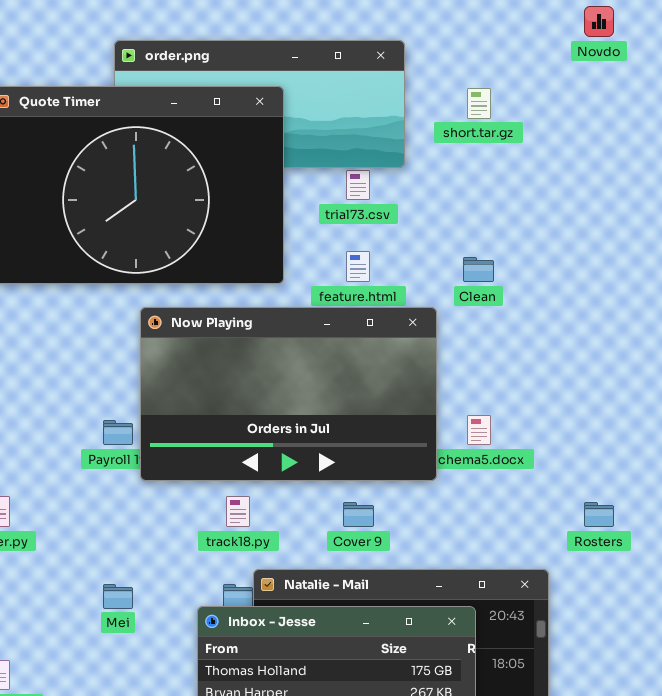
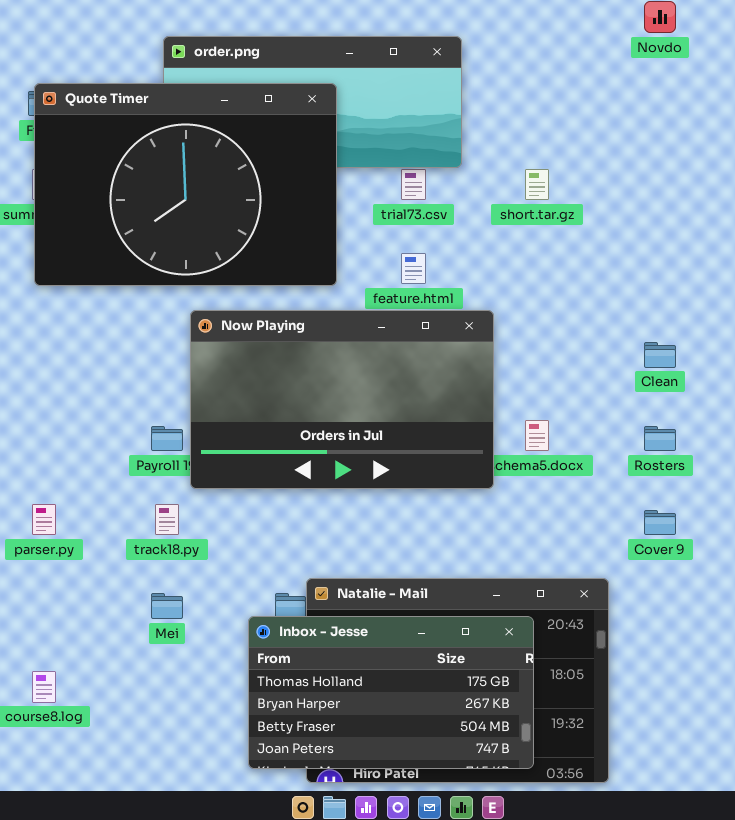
short.tar.gz: [467,88,491,119] -> [525,169,549,200], moved
Clean: [463,257,494,282] -> [644,342,676,368], moved
track18.py: [226,496,250,527] -> [155,504,179,535], moved
Cover 9: [343,502,374,527] -> [644,510,676,535], moved
Rosters: [584,502,614,527] -> [644,426,676,451], moved

